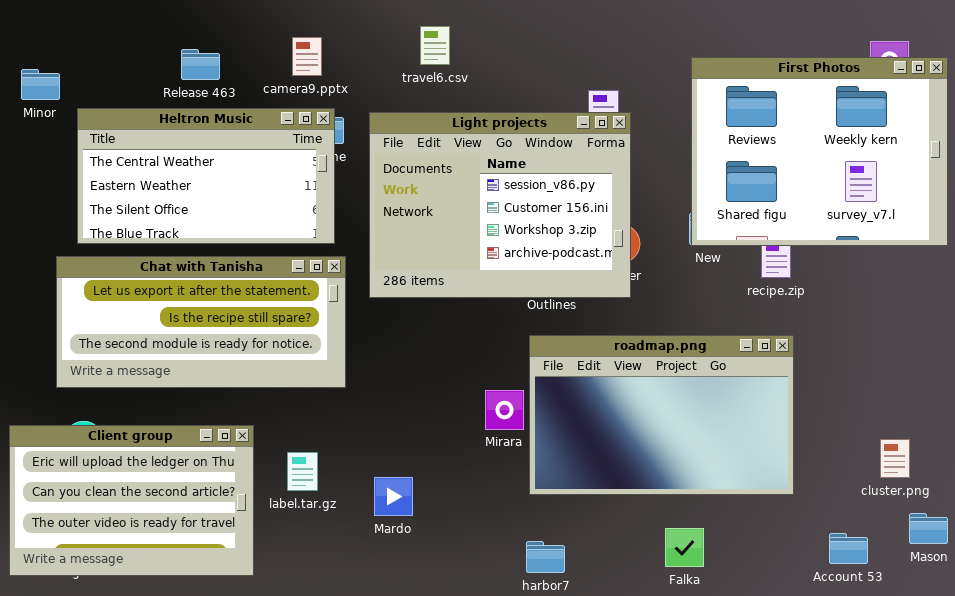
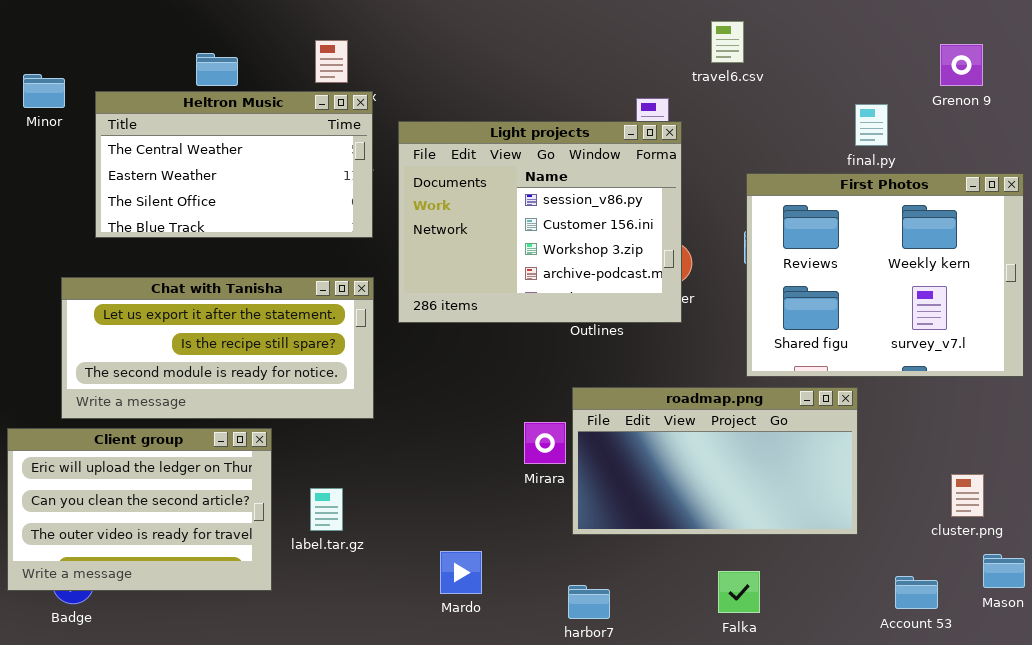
travel6.csv: [420,26,450,65] -> [711,21,744,63], moved
First Photos: [691,57,948,246] -> [746,173,1024,377], moved
Heltron Music: [77,108,335,244] -> [95,91,373,238], moved
roadmap.png: [529,335,794,495] -> [572,387,858,535], resized
Client group: [9,425,254,576] -> [7,428,272,591], moved
Mardo: [374,477,413,516] -> [440,551,482,594], moved

